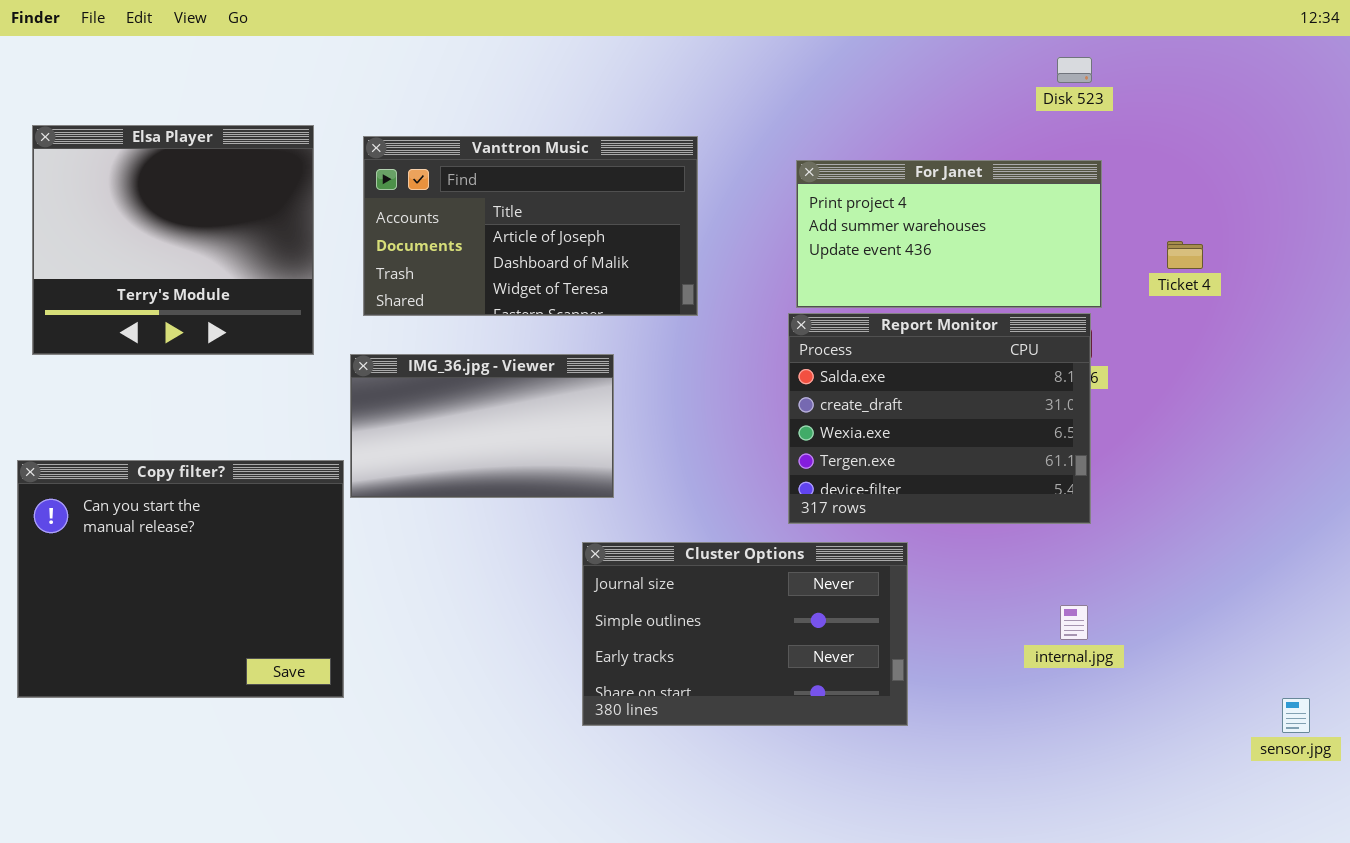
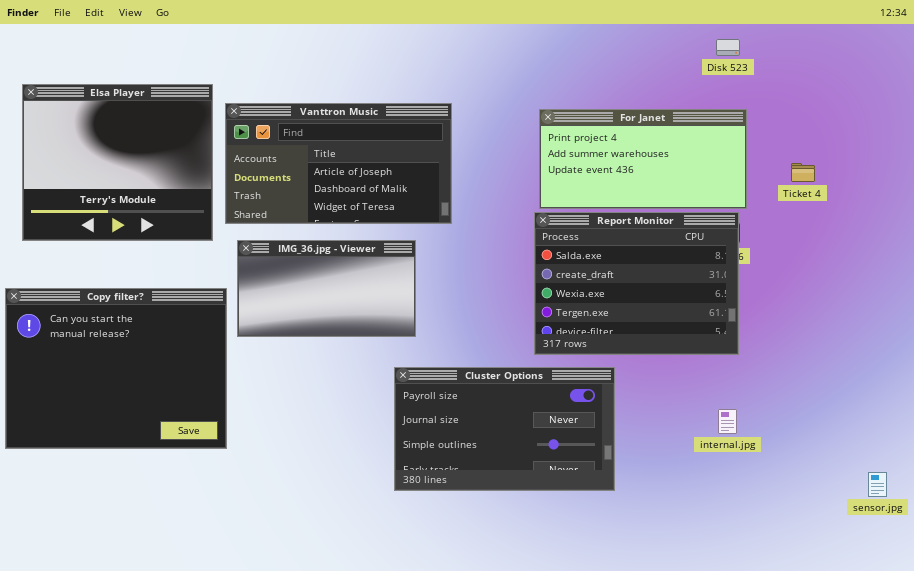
Vanttron Music: [363,136,698,316] -> [225,103,452,224], moved
Copy filter?: [17,460,344,698] -> [5,288,227,449], moved
Cluster Options: [582,542,908,726] -> [394,367,615,491], scrolled up 1 row

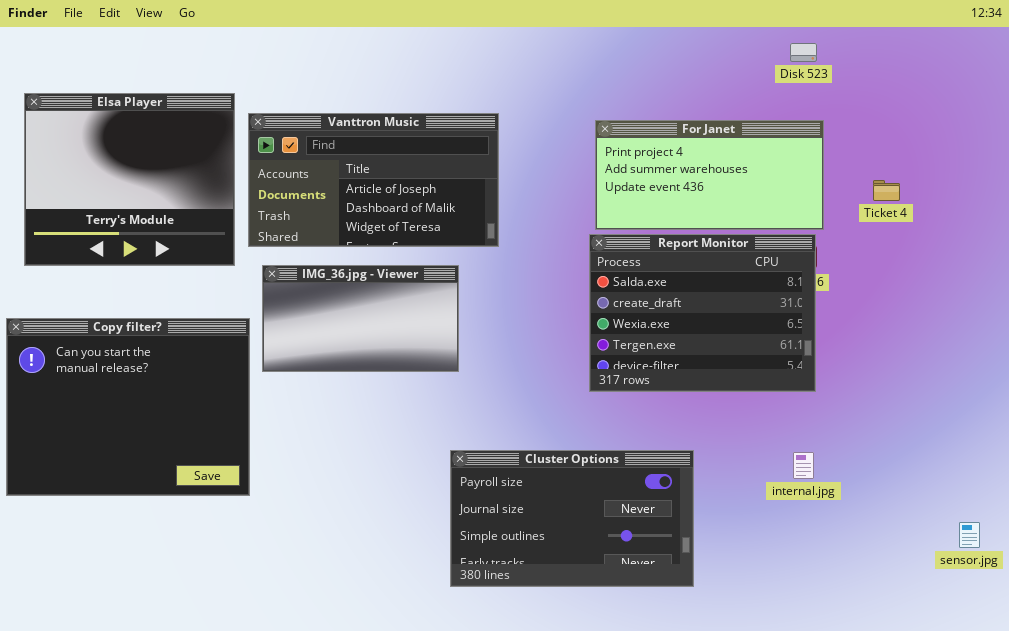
Cluster Options: [394,367,615,491] -> [450,450,694,587], moved

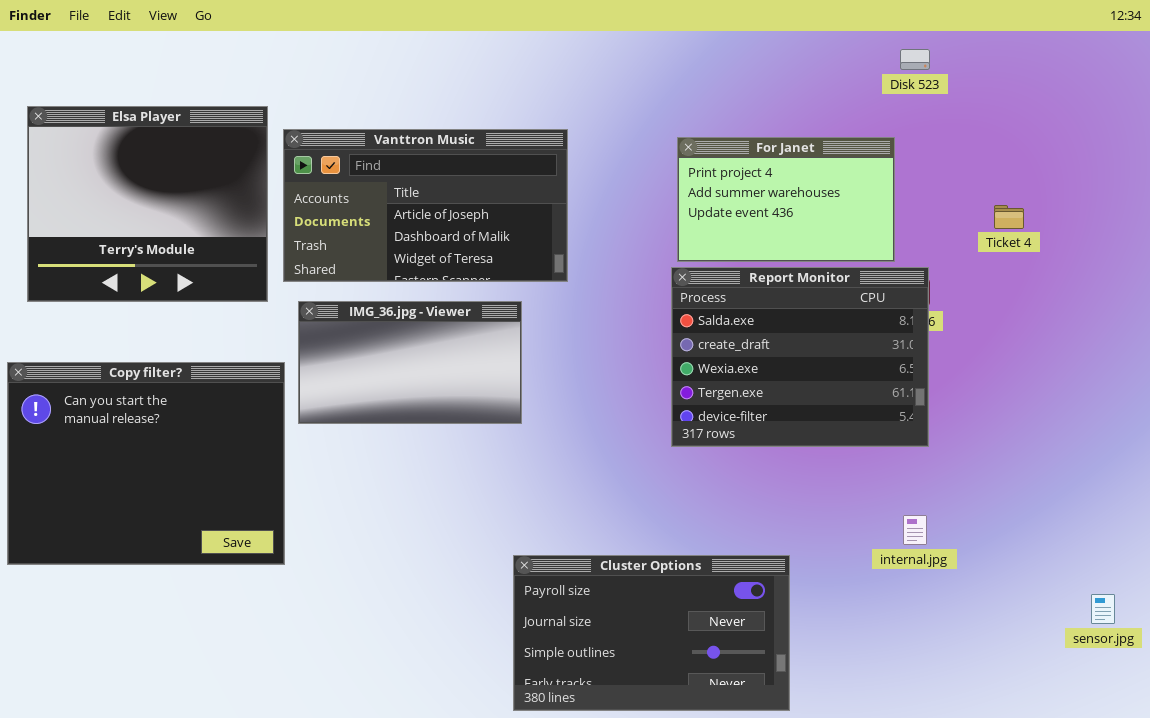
For Janet: [595,120,824,230] -> [677,137,895,262], resized
Cluster Options: [450,450,694,587] -> [513,555,790,711], moved

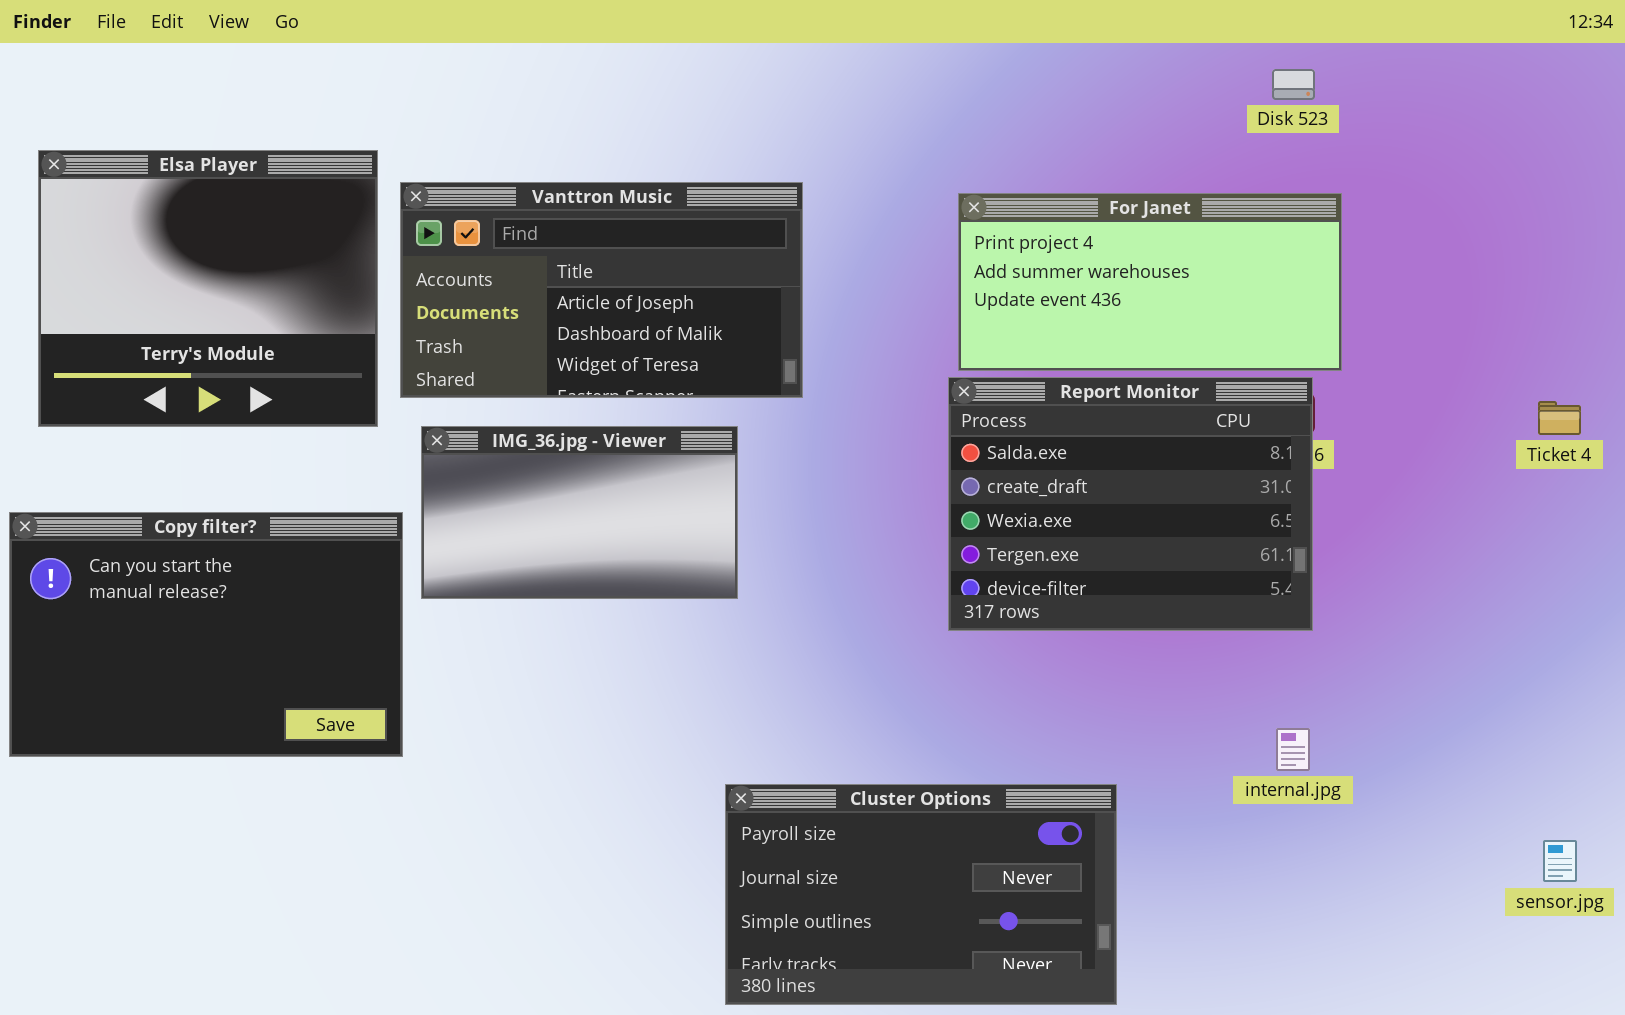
For Janet: [677,137,895,262] -> [958,193,1342,371], resized
Ticket 4: [994,205,1024,229] -> [1538,401,1581,435], moved
Copy filter?: [7,362,285,565] -> [9,512,403,757], resized

